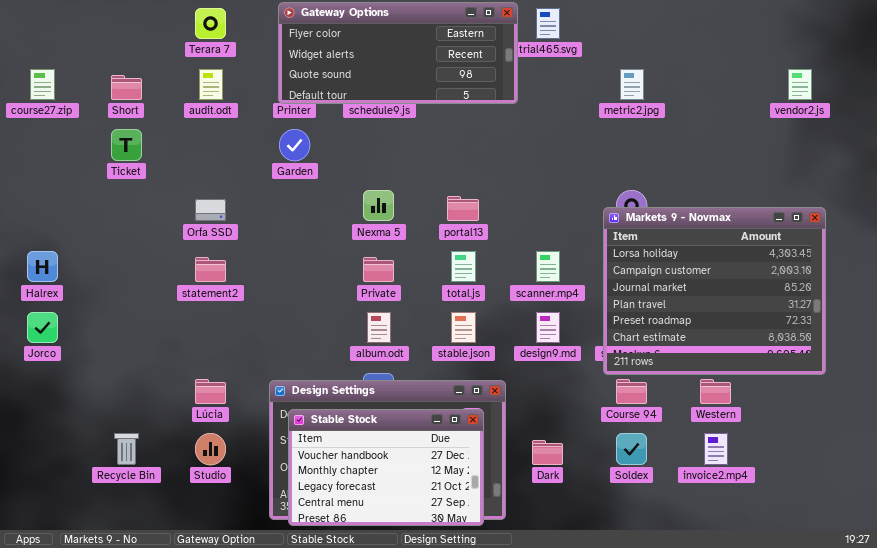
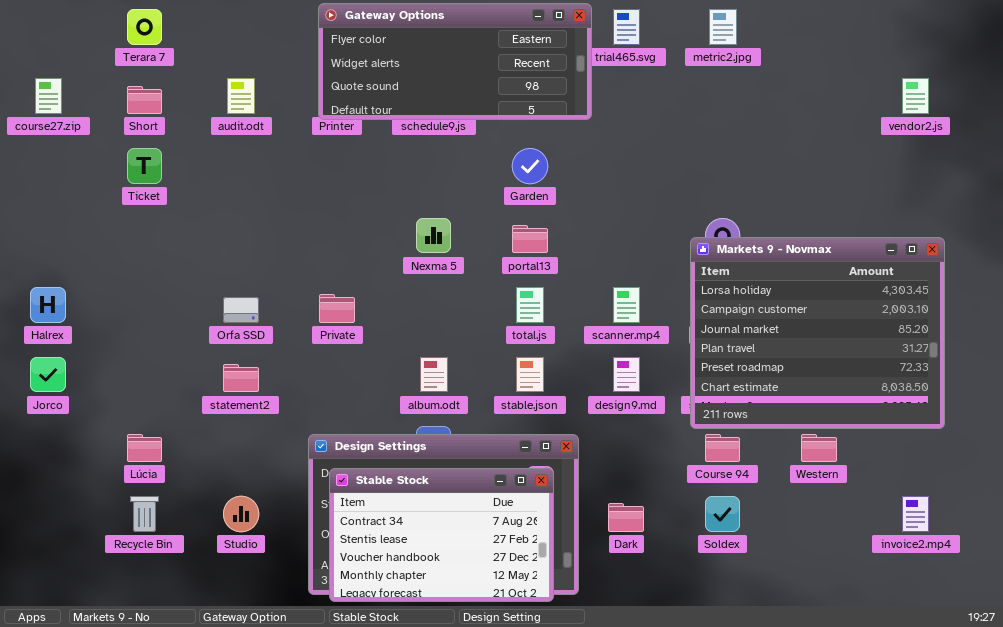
Terara 7: [195,8,226,39] -> [127,9,162,45], moved
metric2.jpg: [620,69,644,100] -> [709,9,737,45], moved
Garden: [279,129,310,161] -> [512,148,548,184], moved
Orfa SSD: [195,199,226,221] -> [223,297,259,323], moved
statement2: [195,257,226,282] -> [223,364,259,392], moved
Private: [363,257,394,282] -> [319,294,355,323], moved
Lúcia: [195,379,226,404] -> [127,434,162,462], moved
Stable Stock: [288,409,484,526] -> [329,468,554,602], scrolled up 2 rows
invoice2.mp4: [704,433,728,465] -> [902,496,929,532], moved

